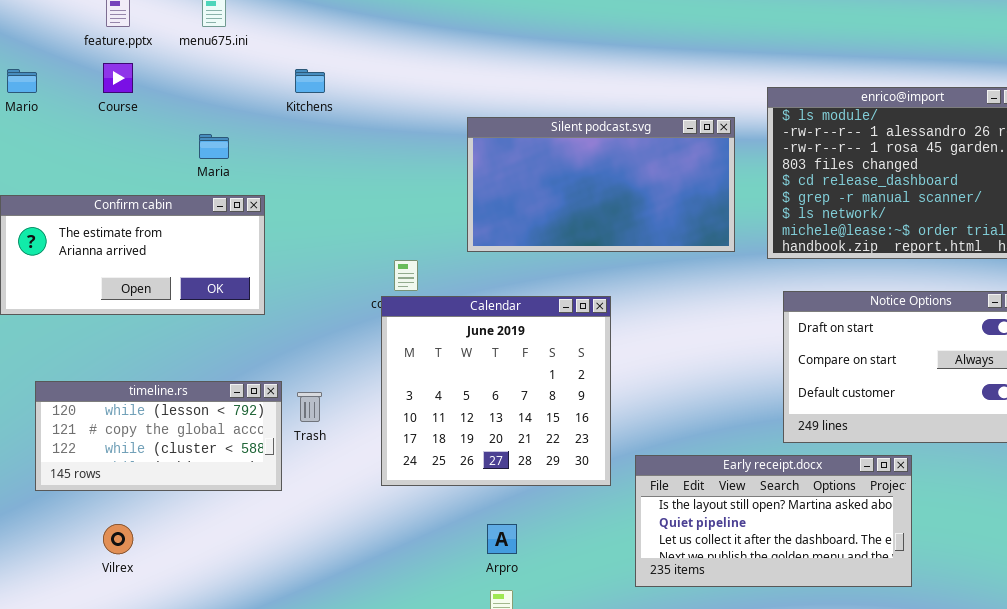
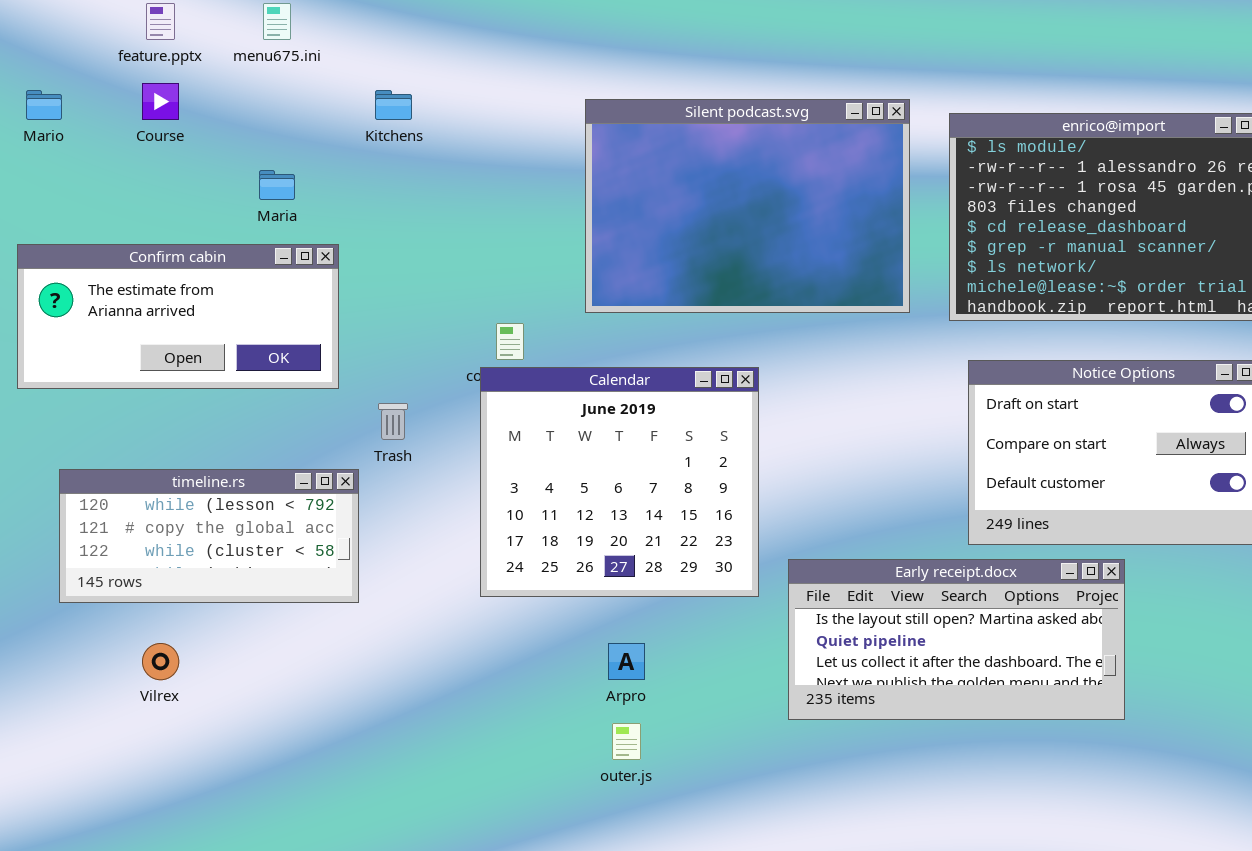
Silent podcast.svg: [467,117,735,252] -> [585,99,910,313], resized
Trash: [297,392,322,422] -> [378,403,408,440], moved

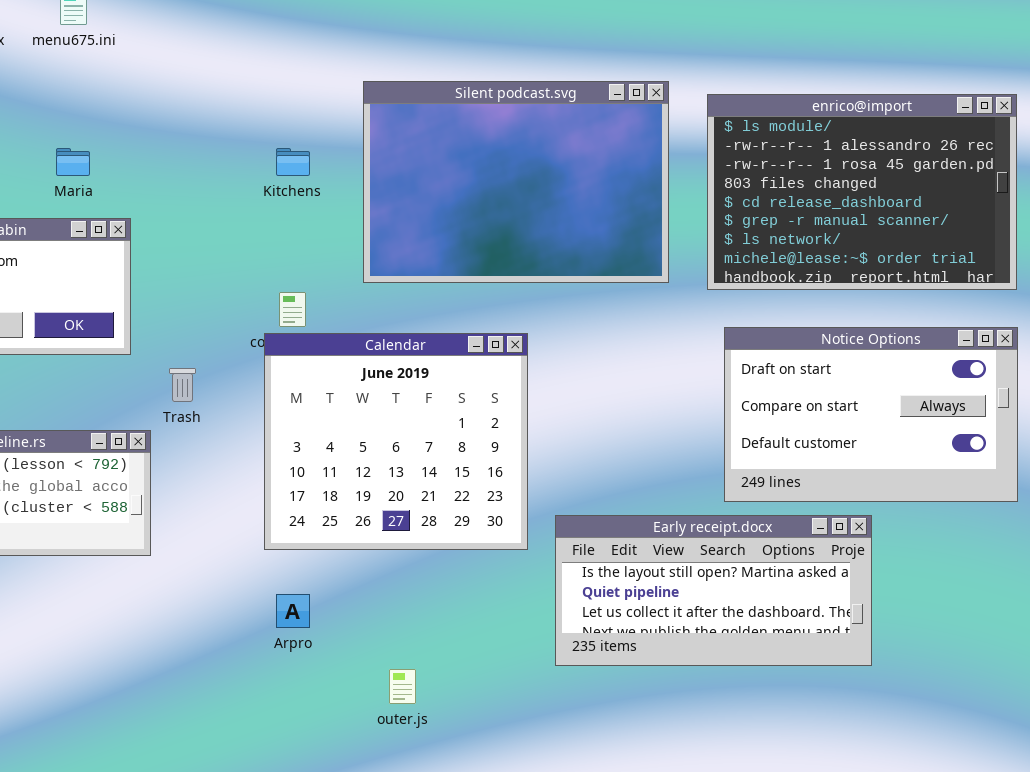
Kitchens: [375,90,412,120] -> [276,148,310,176], moved
Arpro: [608,643,645,680] -> [276,594,310,628], moved

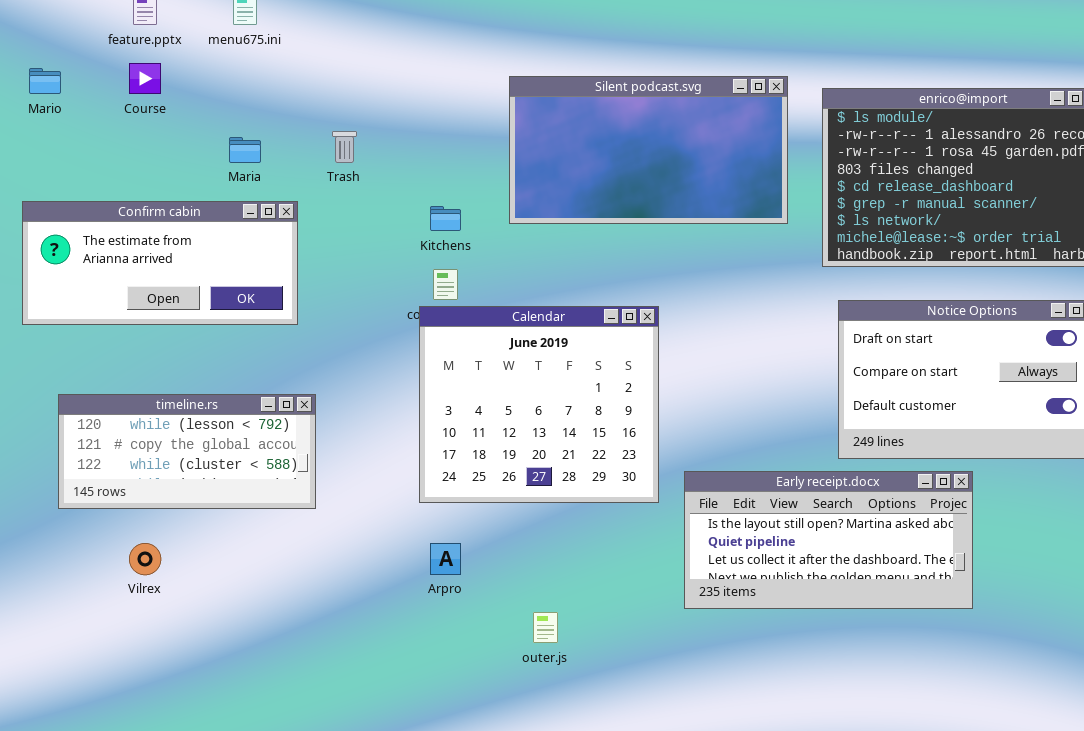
Silent podcast.svg: [363,81,669,283] -> [509,76,788,224], resized
Kitchens: [276,148,310,176] -> [430,206,461,231], moved
Trash: [169,368,196,402] -> [332,131,357,163], moved

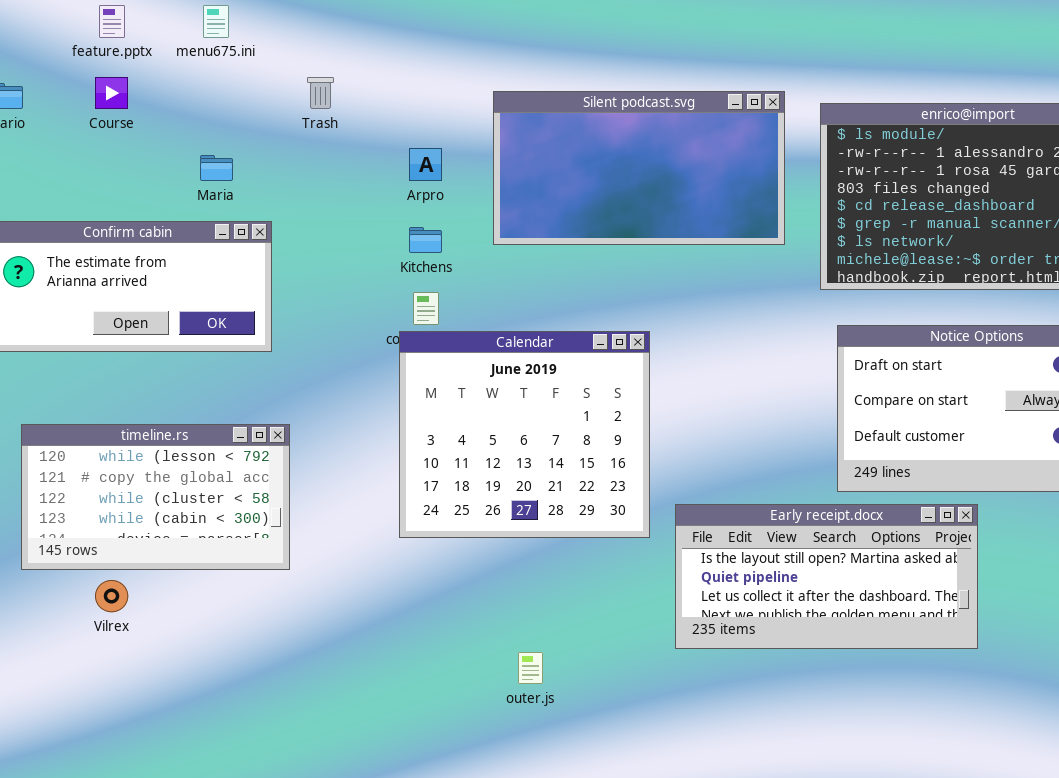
Trash: [332,131,357,163] -> [307,77,334,109], moved
timeline.rs: [58,394,316,509] -> [21,424,290,570], resized
Arpro: [430,543,461,575] -> [409,148,442,181], moved

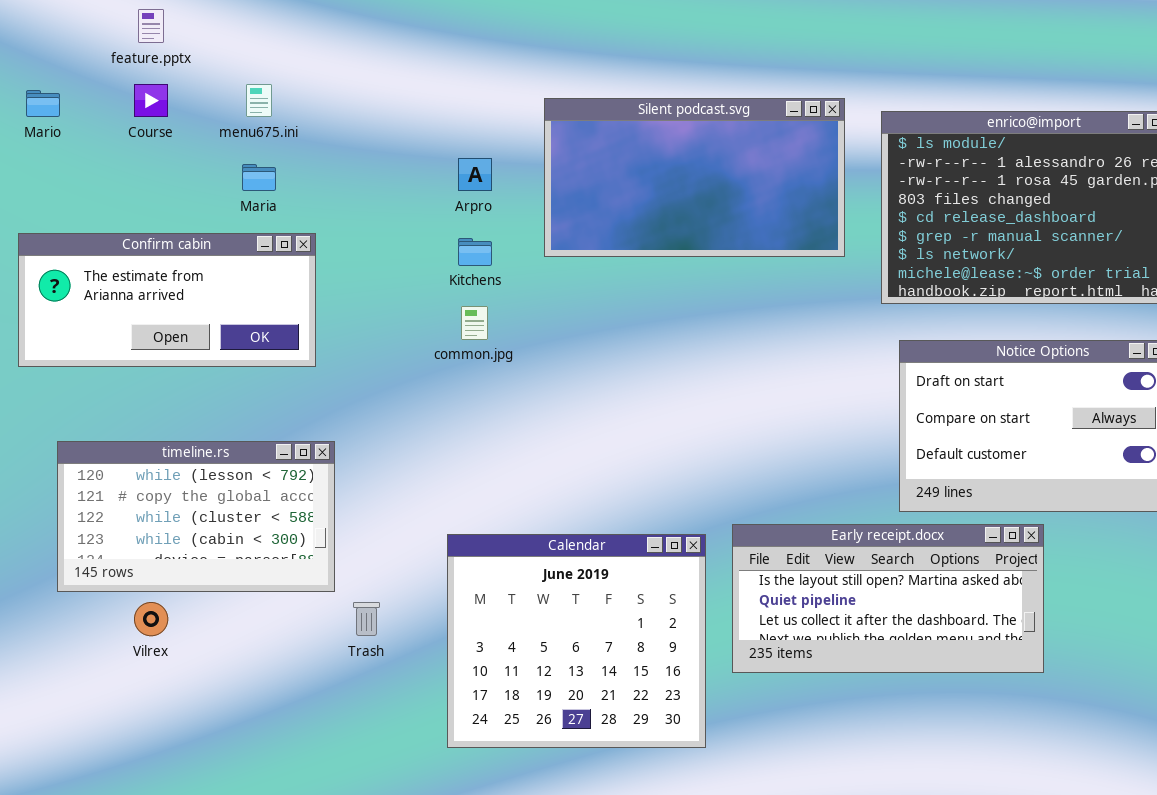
menu675.ini: [203,5,229,38] -> [246,84,272,117], moved
Trash: [307,77,334,109] -> [353,602,380,636], moved
Calendar: [399,331,650,538] -> [447,534,706,748], moved

